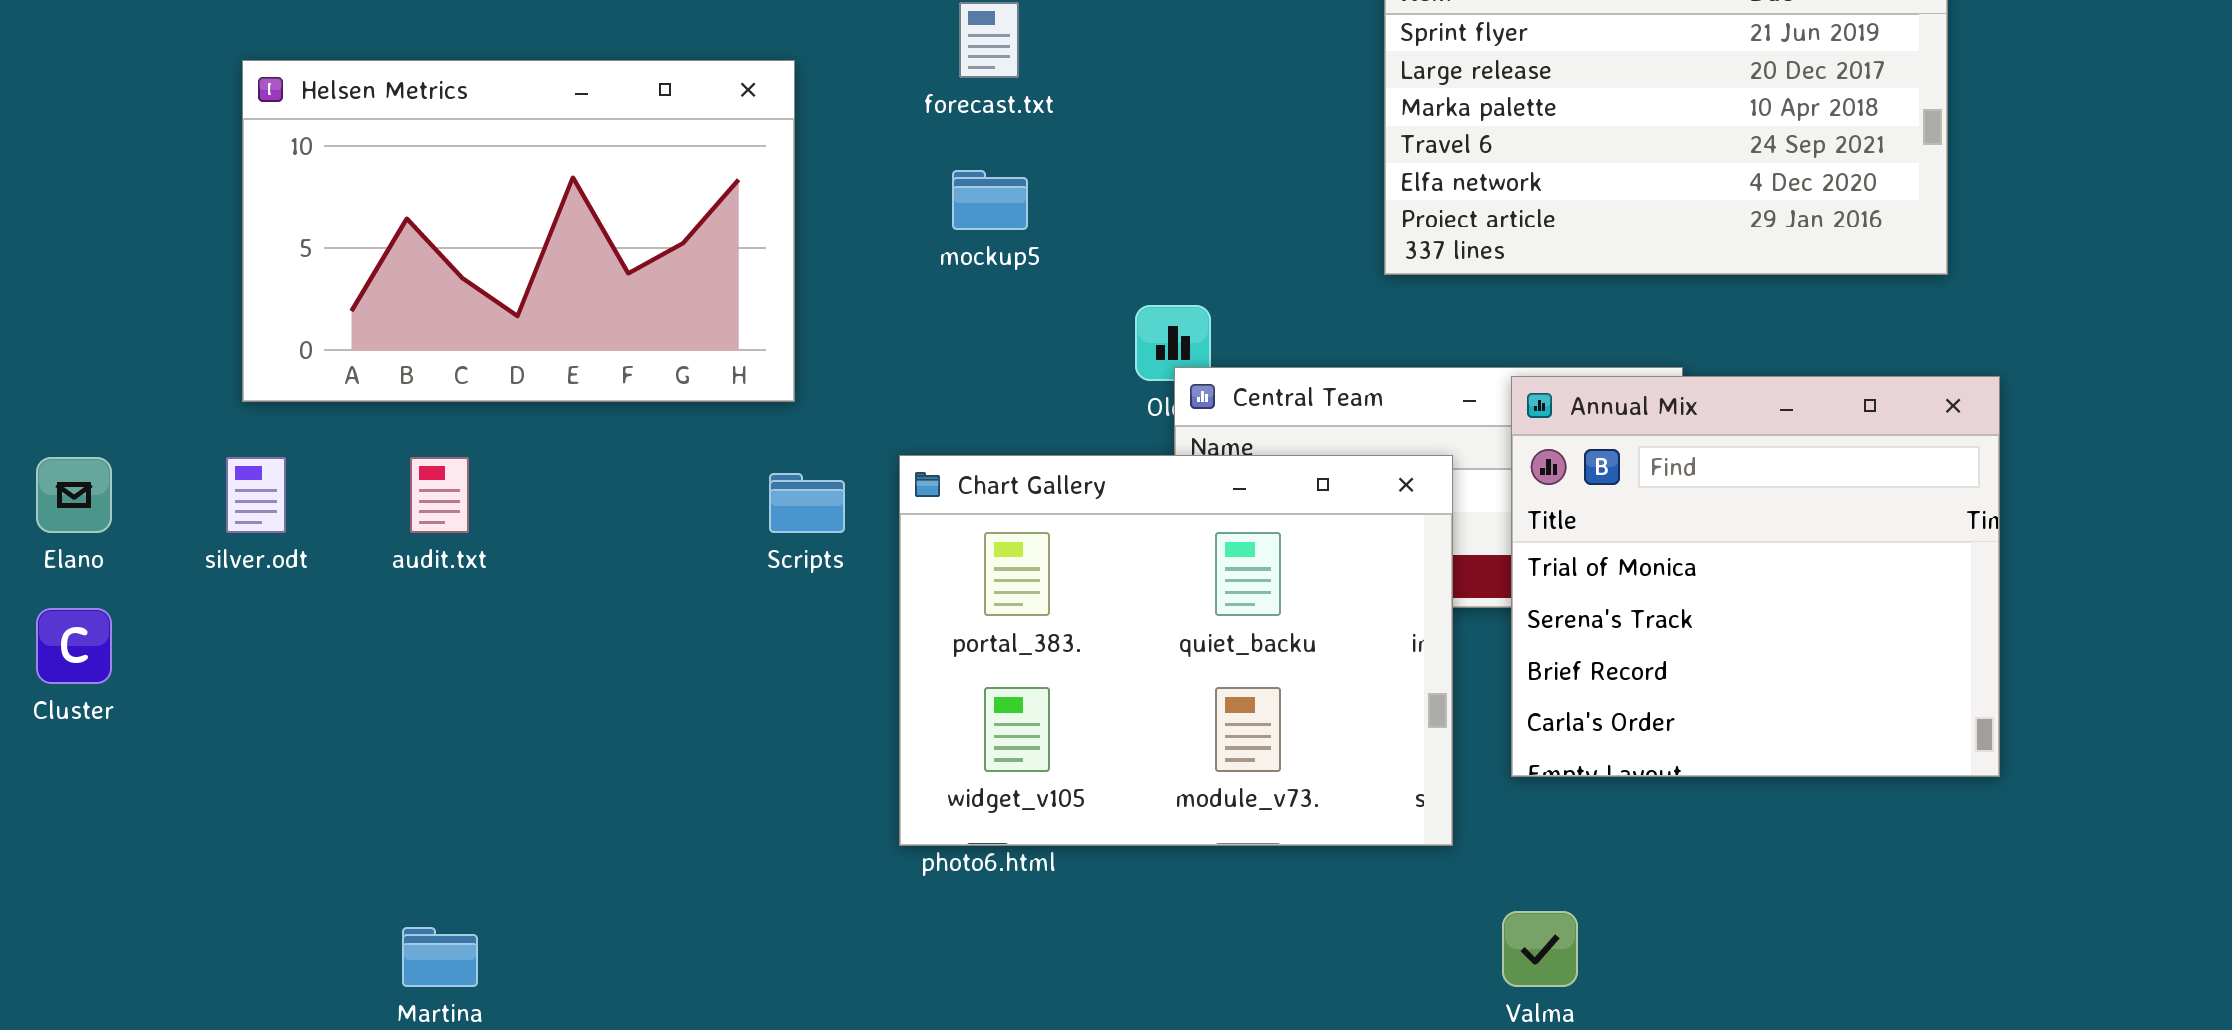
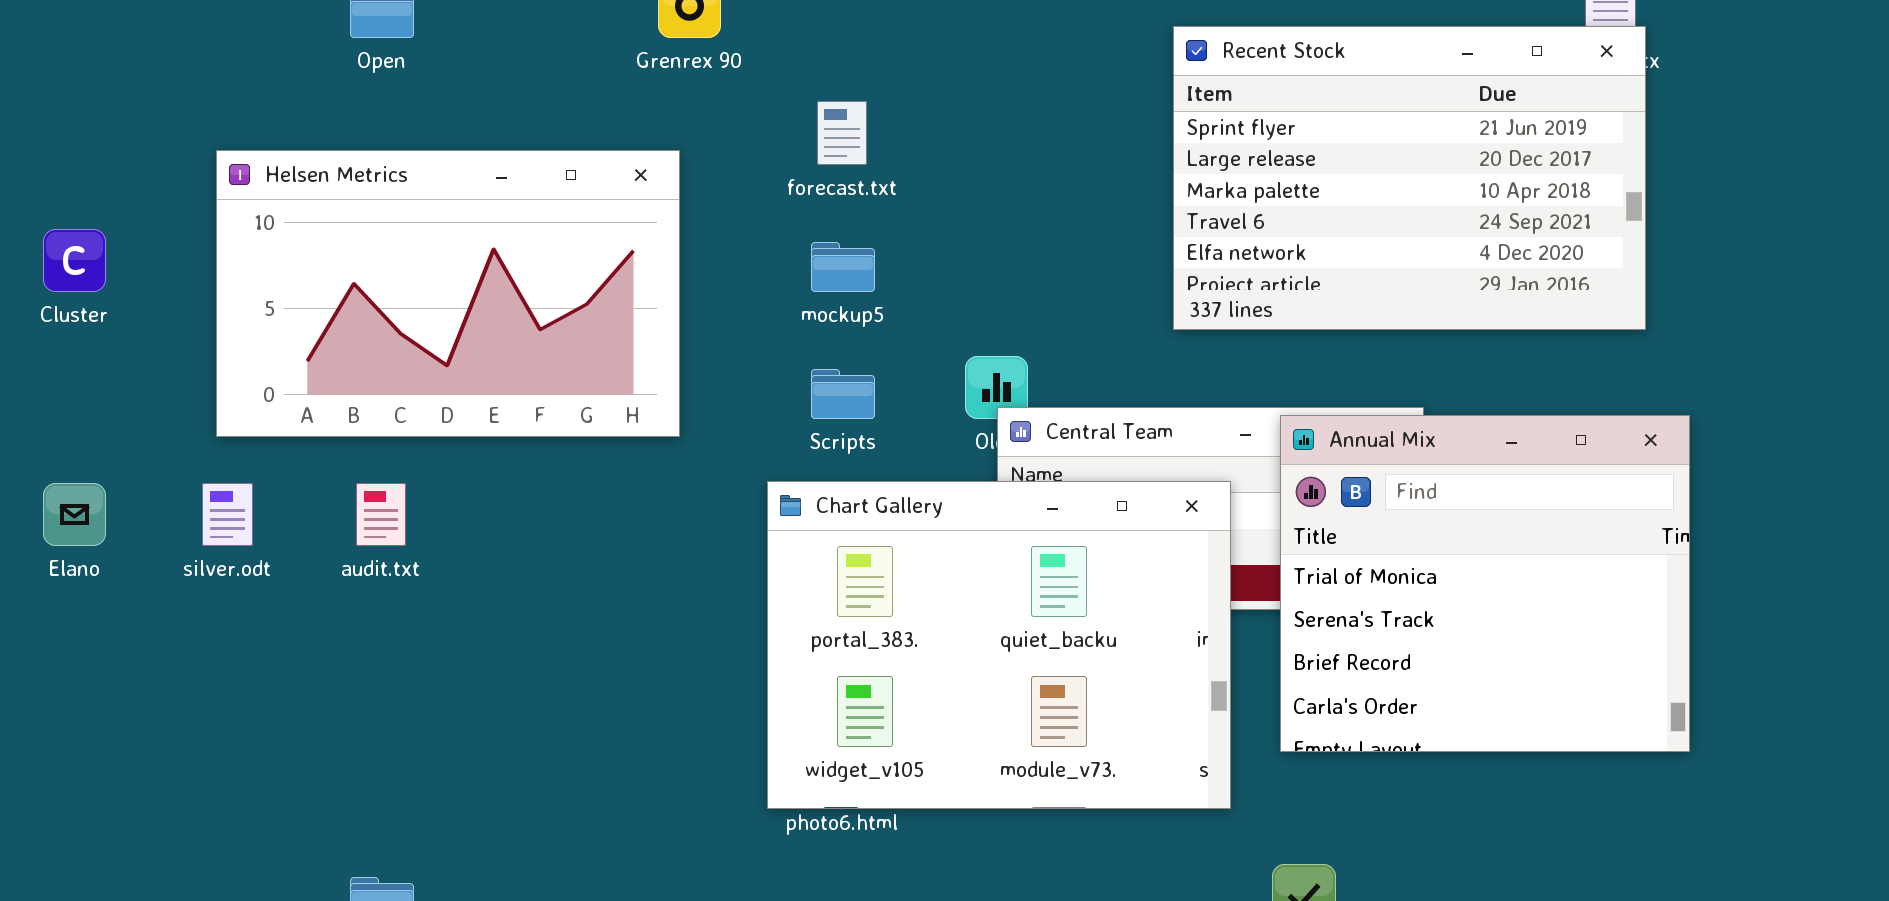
Scripts: [769,473,845,533] -> [811,369,875,419], moved
Cluster: [36,608,112,684] -> [43,229,106,292], moved

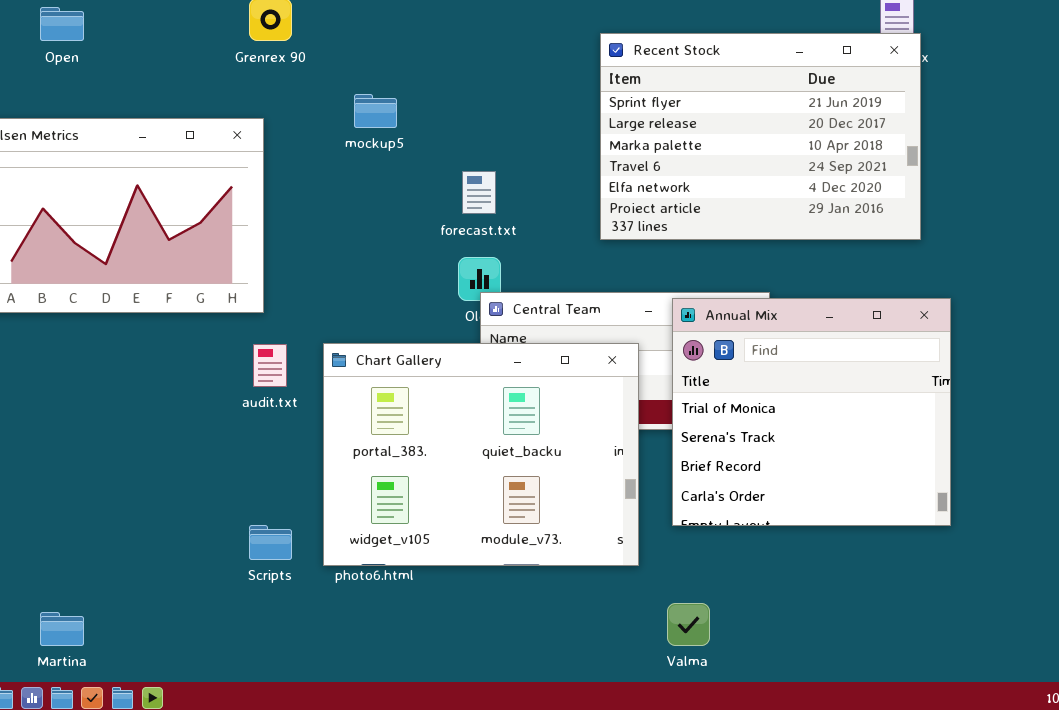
forecast.txt: [817,101,867,165] -> [462,171,496,214], moved
mockup5: [811,242,875,292] -> [354,94,397,128], moved
Scripts: [811,369,875,419] -> [249,525,292,560], moved
audit.txt: [356,483,406,546] -> [253,344,287,387], moved

